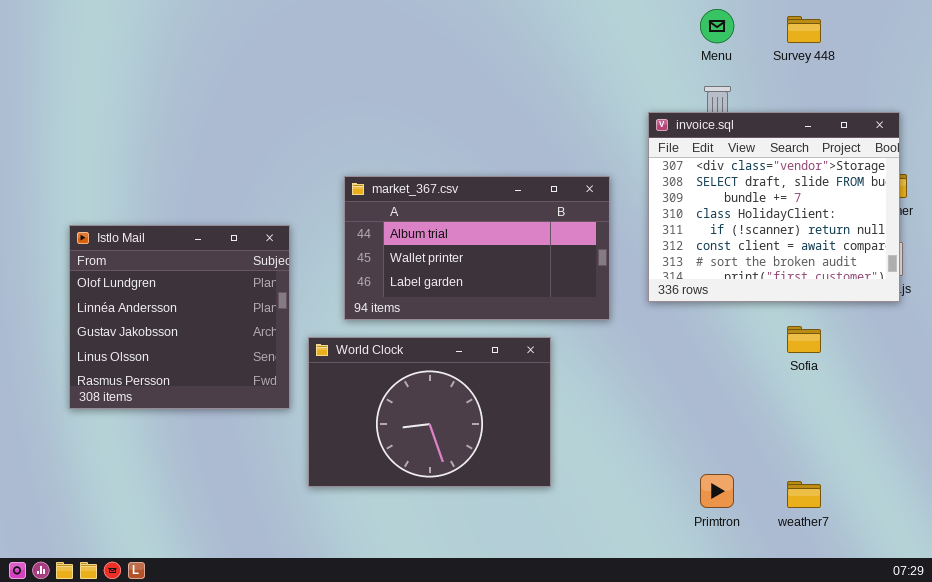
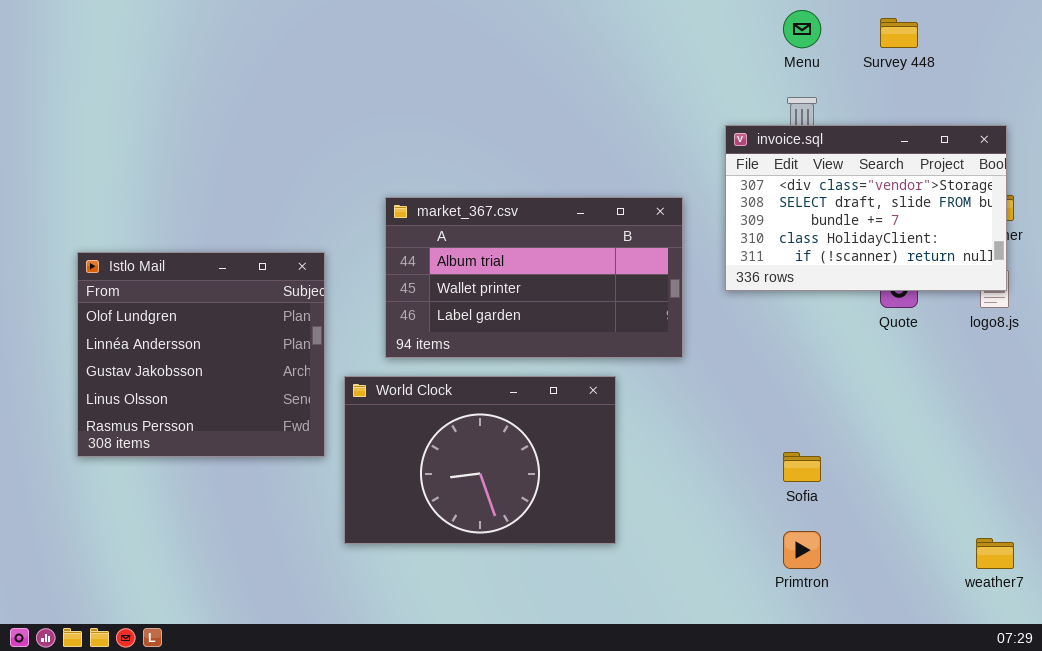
invoice.sql: [648,112,900,302] -> [725,125,1007,291], resized
Sofia: [787,326,821,353] -> [783,452,821,482], moved
weather7: [787,481,821,508] -> [976,538,1014,569], moved

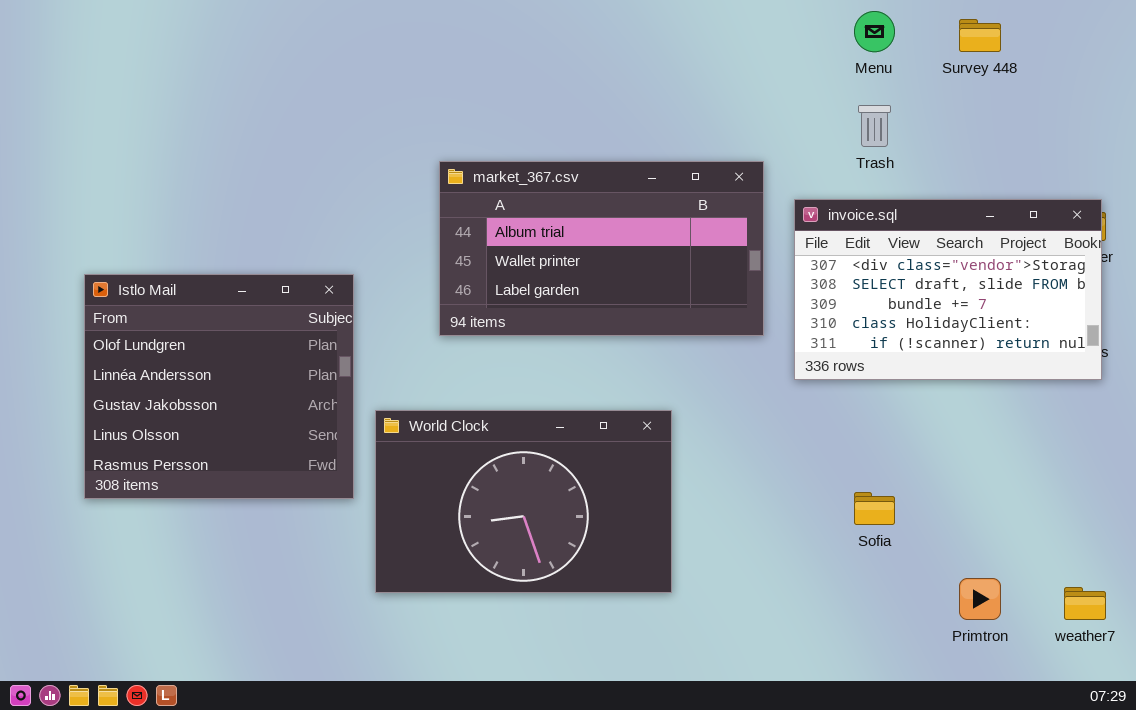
invoice.sql: [725,125,1007,291] -> [794,199,1102,380], moved
market_367.csv: [385,197,683,358] -> [439,161,764,336], moved
Primtron: [783,531,821,569] -> [959,578,1001,620], moved

